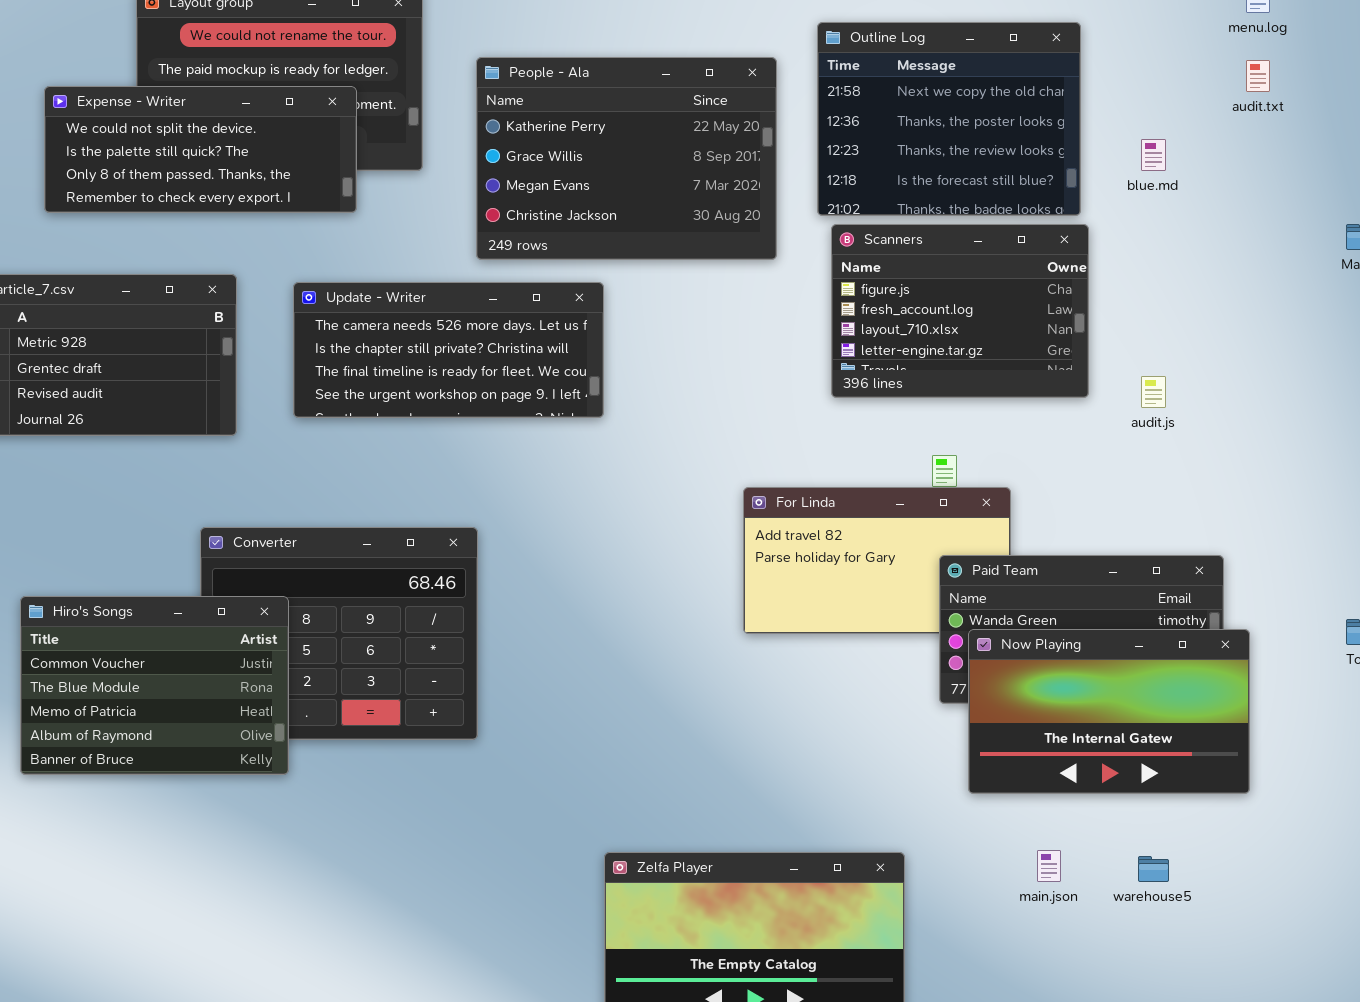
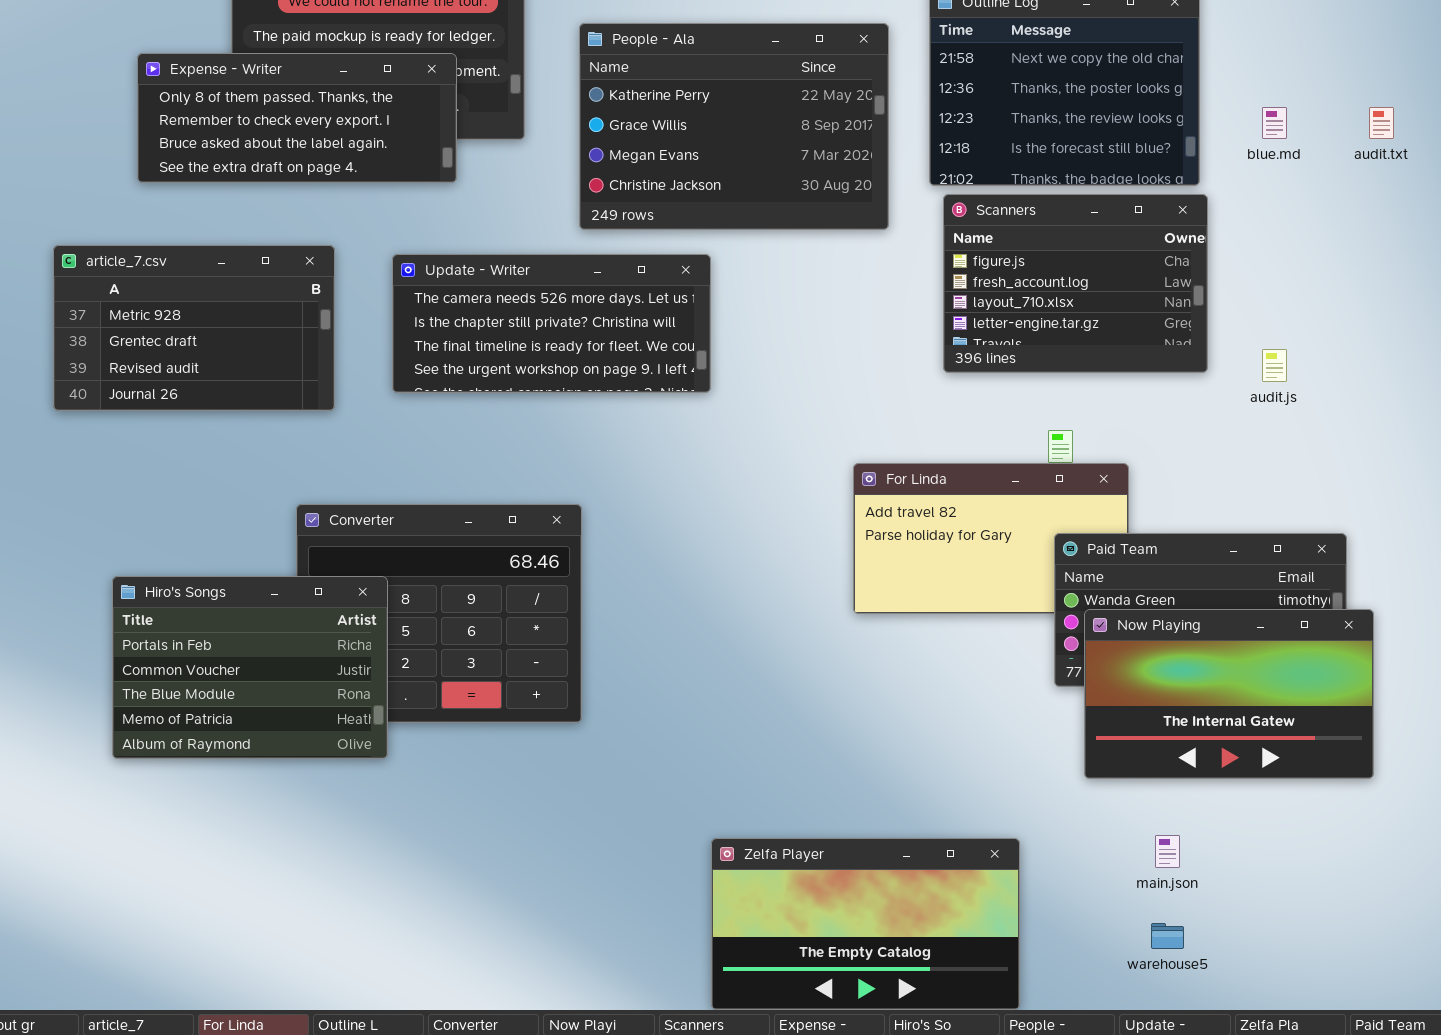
audit.txt: [1246,60,1270,92] -> [1369,107,1394,139], moved
Expense - Writer: [44,86,357,213] -> [137,53,457,183], scrolled down 2 rows
Hiro's Songs: [20,596,289,775] -> [112,576,388,759], scrolled up 1 row
warehouse5: [1138,856,1169,882] -> [1151,923,1184,949], moved

